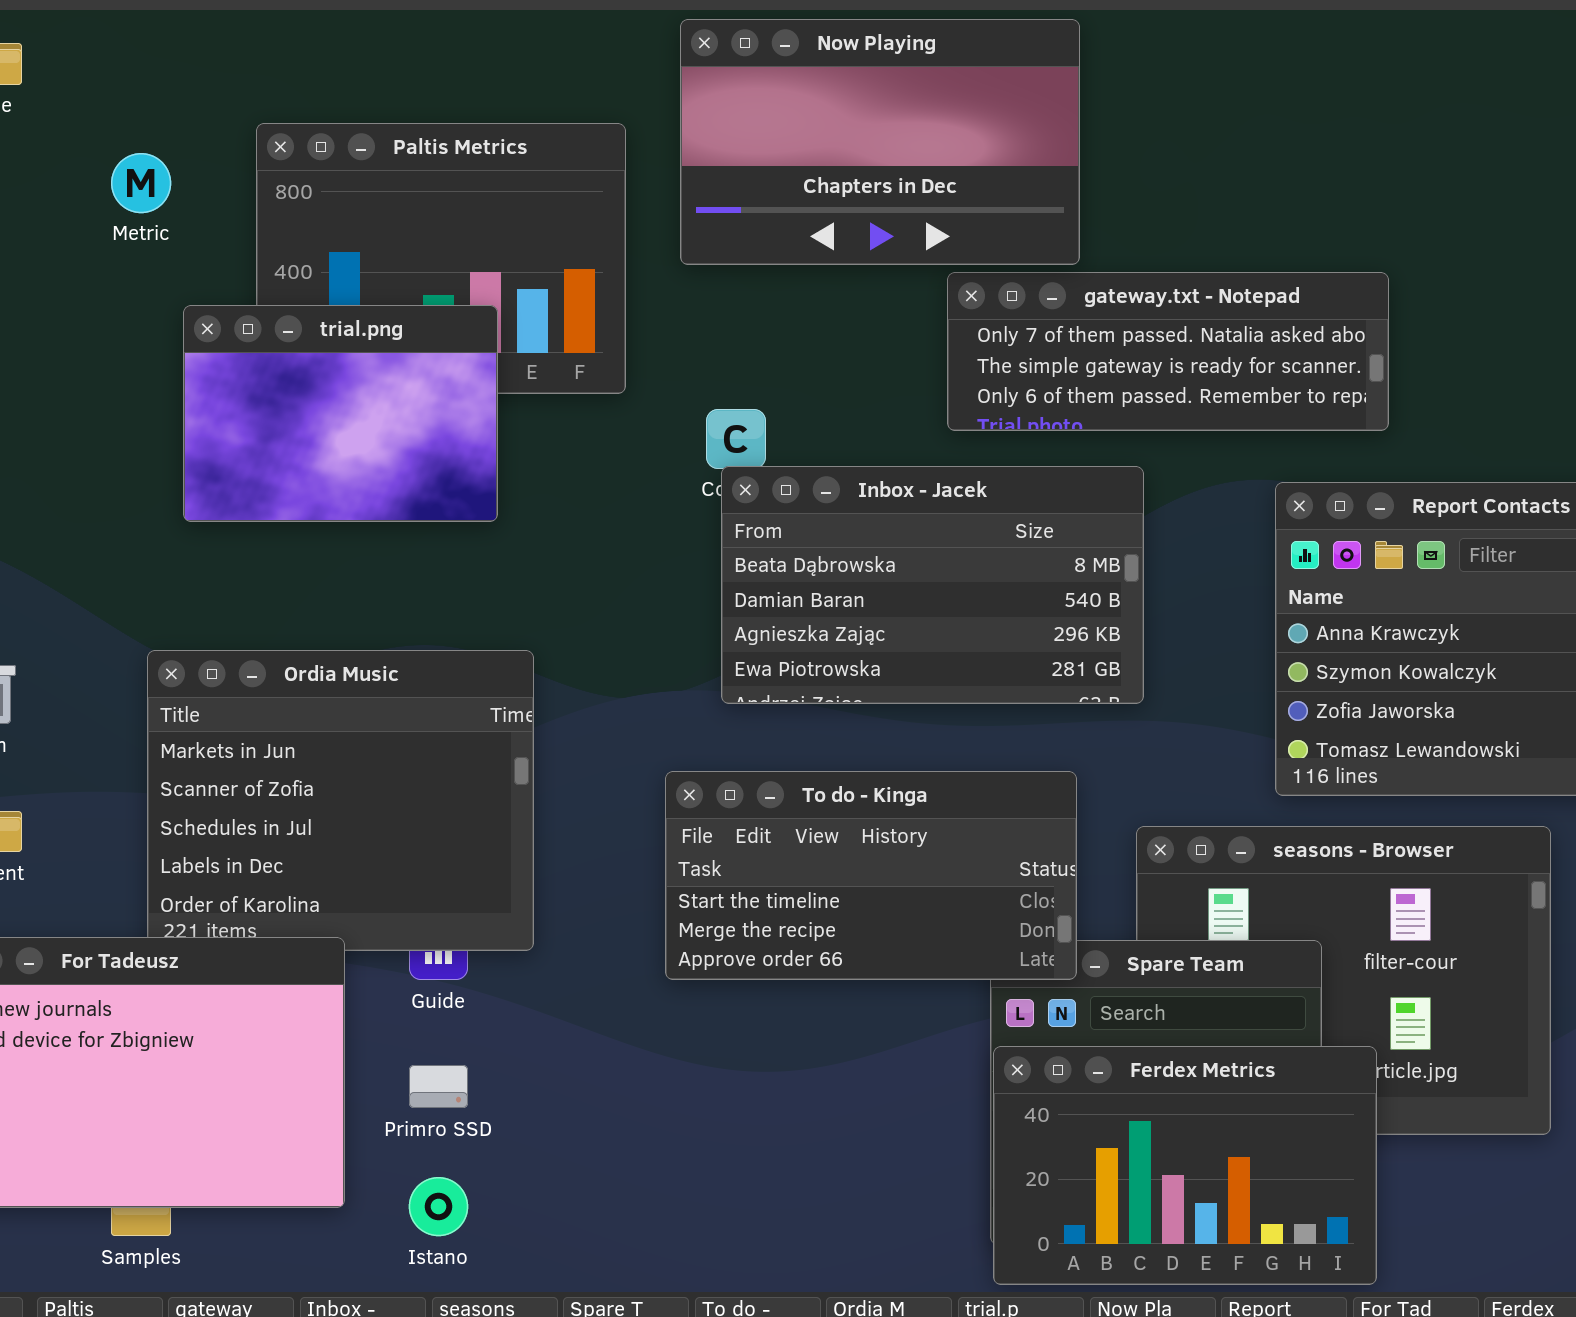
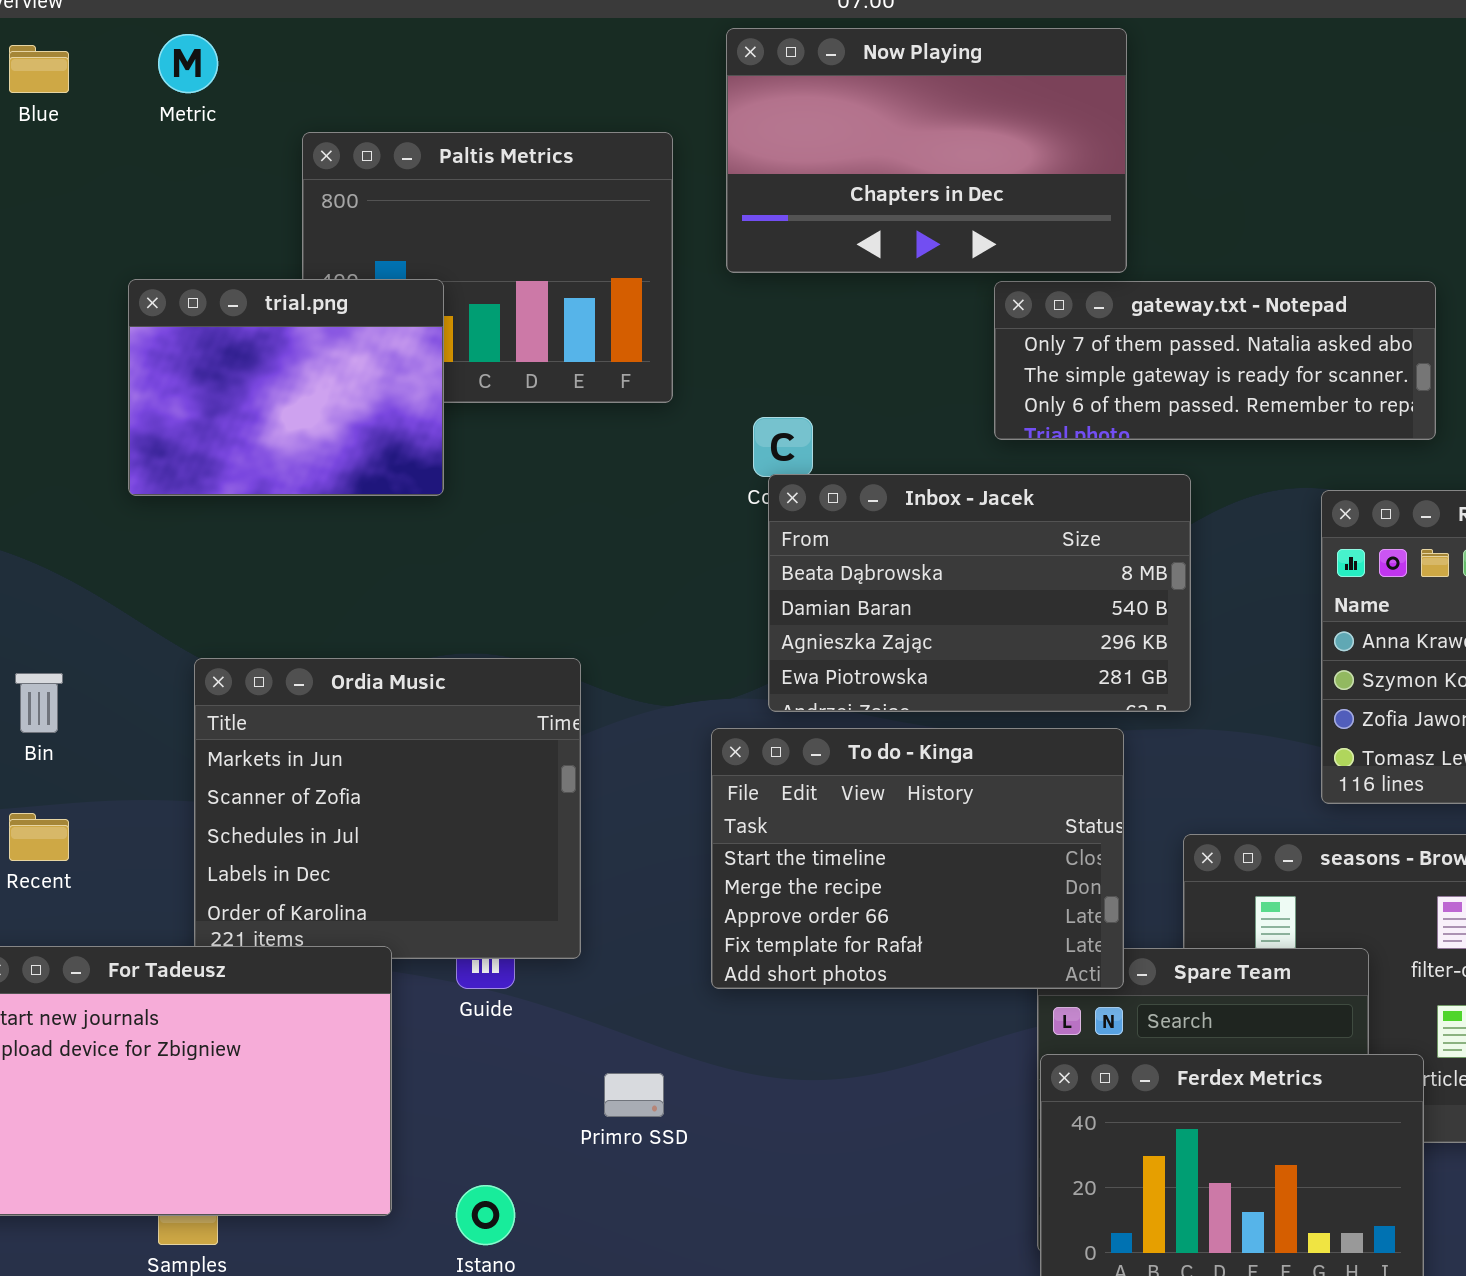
Metric: [111,153,171,213] -> [158,34,218,93], moved
trial.png: [183,305,498,522] -> [128,279,444,496], moved
To do - Kinga: [665,771,1077,980] -> [711,728,1124,989], resized
Primro SSD: [409,1065,468,1108] -> [604,1073,664,1117], moved

